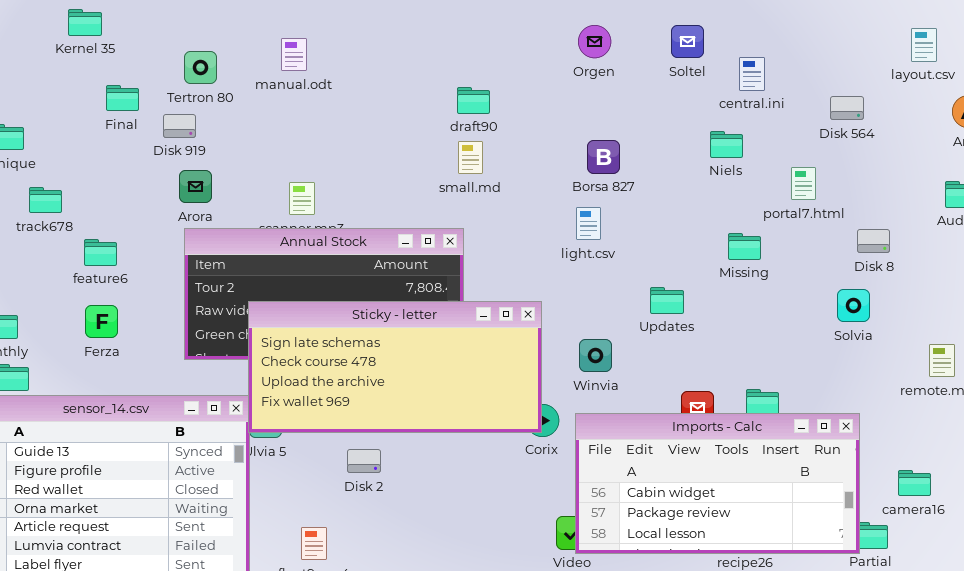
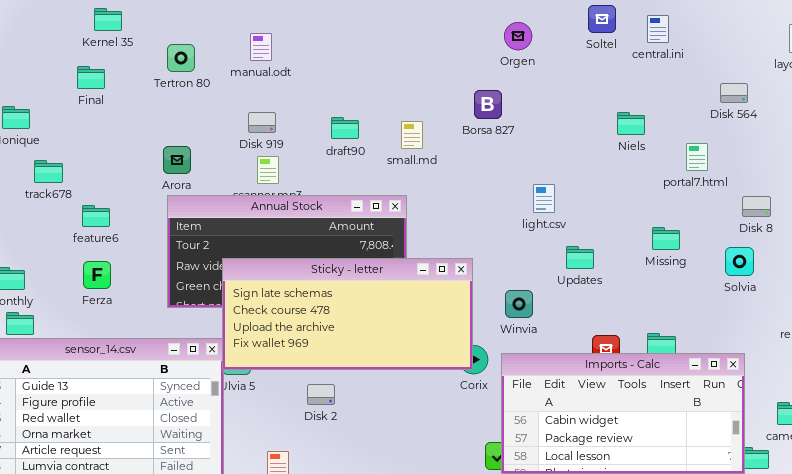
Kernel 35: [68,9,102,36] -> [94,8,122,31], moved
Soltel: [671,25,704,58] -> [588,5,616,33], moved
central.ini: [739,57,765,91] -> [647,15,669,43], moved
Final: [106,85,139,111] -> [77,66,105,89], moved
draft90: [457,87,490,114] -> [331,117,359,139], moved
Disk 919: [163,114,196,138] -> [248,112,276,133], moved
Borsa 827: [587,140,620,174] -> [474,90,502,119], moved
light.csv: [576,207,601,240] -> [533,184,555,213], moved
Missing: [728,233,761,260] -> [652,227,680,250], moved

